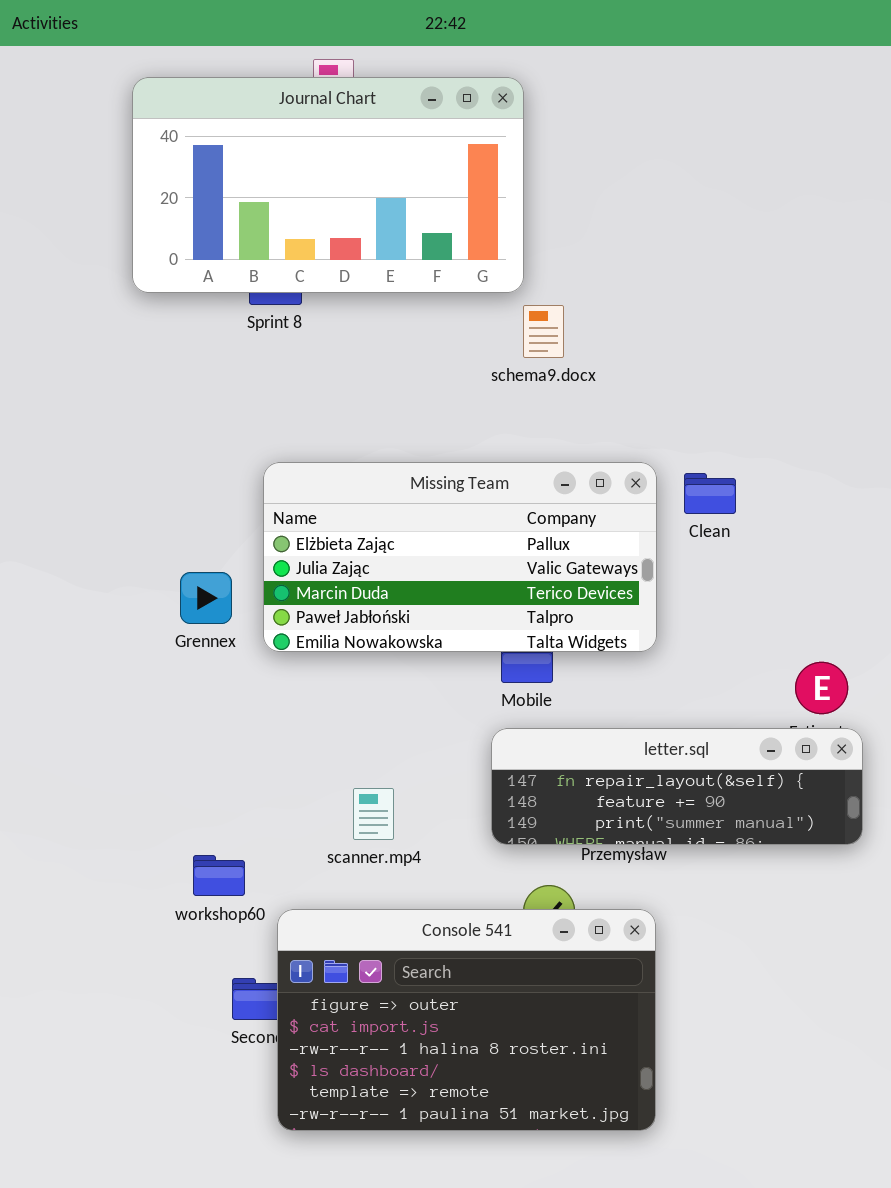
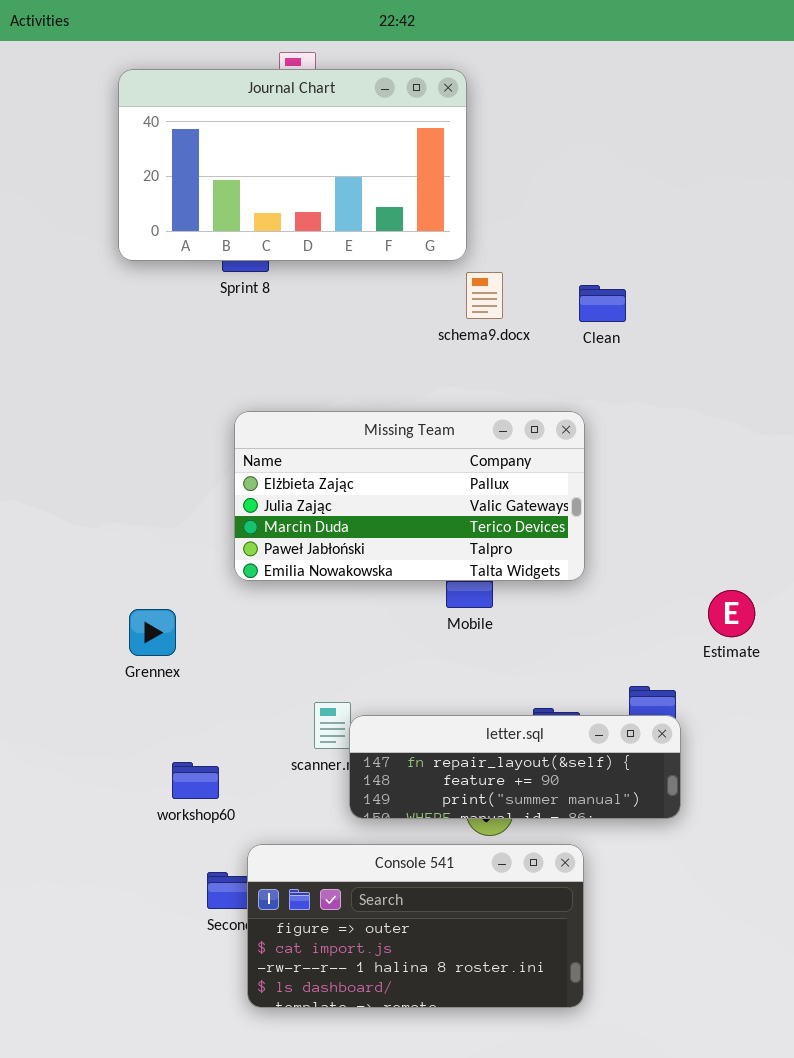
Clean: [684,473,736,514] -> [579,285,626,322], moved
Grennex: [180,572,232,624] -> [129,609,176,656], moved
letter.sql: [491,728,863,845] -> [349,715,681,819], moved
Console 541: [277,909,656,1131] -> [247,844,584,1008], resized

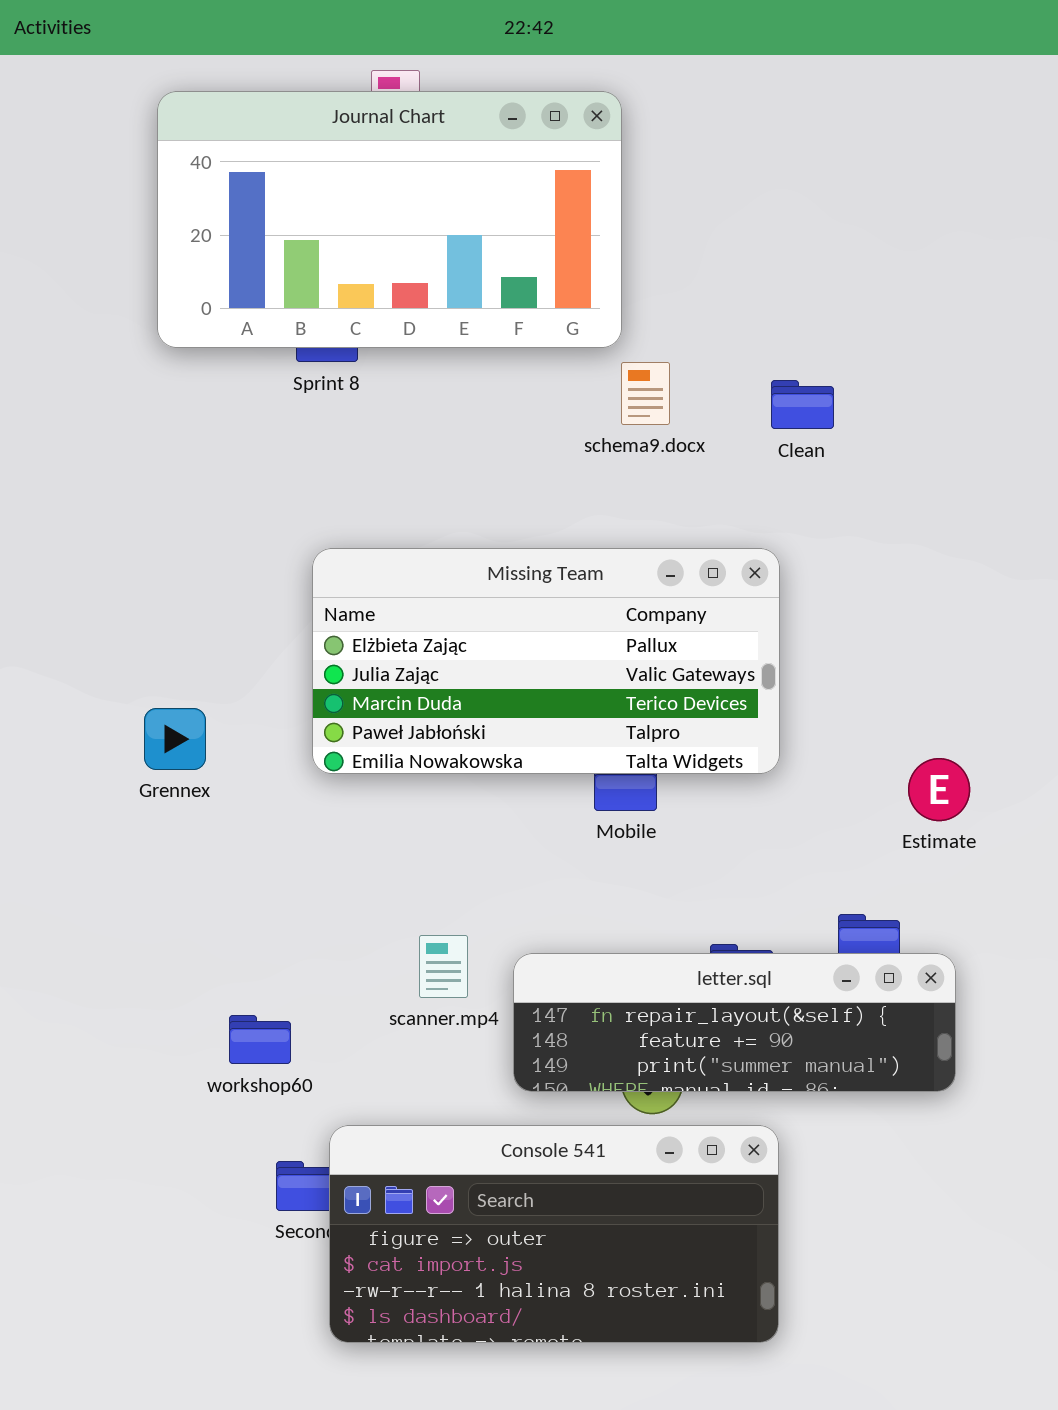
Estimate: [708,590,755,637] -> [908,758,970,821], moved
Grennex: [129,609,176,656] -> [144,708,206,770], moved
letter.sql: [349,715,681,819] -> [513,953,956,1092], moved

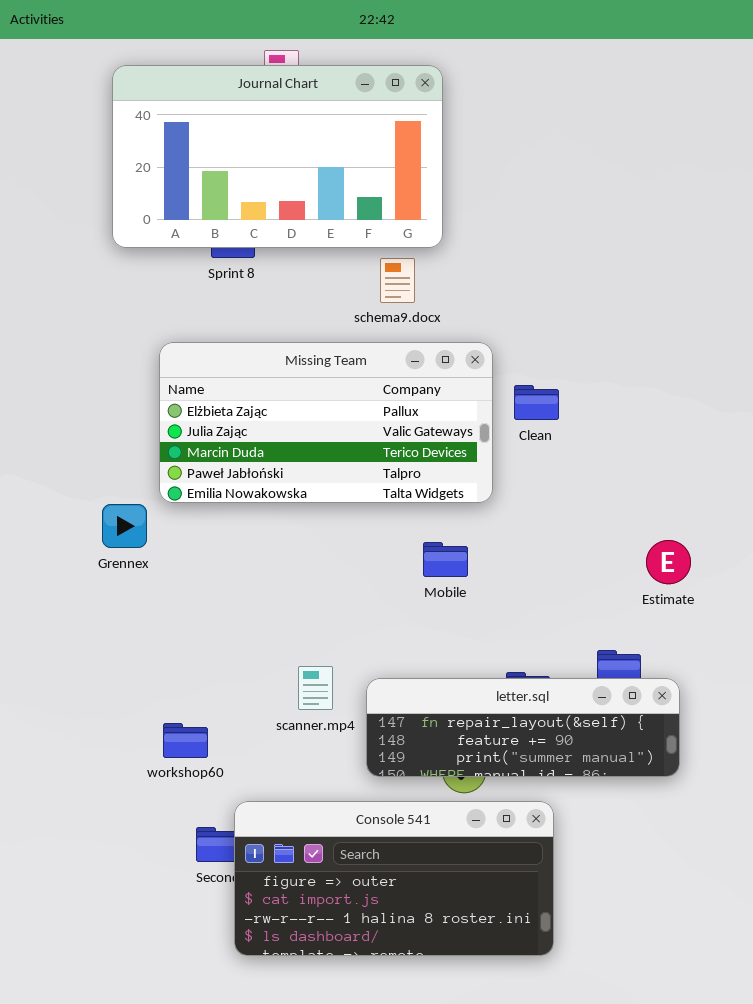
schema9.docx: [621,362,670,425] -> [380,258,415,303], moved
Clean: [771,380,834,429] -> [514,385,559,420], moved
Missing Team: [312,548,780,774] -> [159,342,493,503], moved

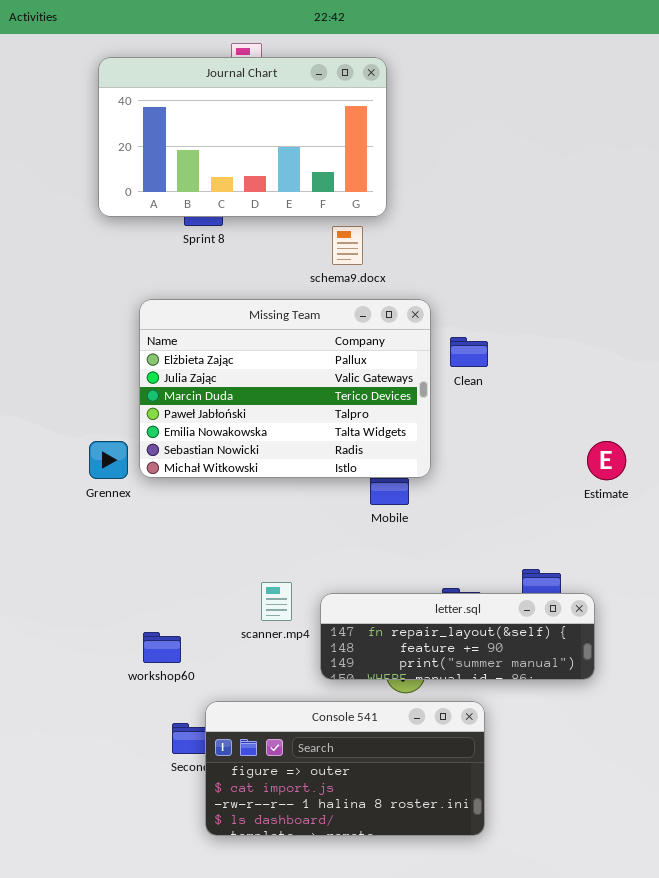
Missing Team: [159,342,493,503] -> [139,299,431,478], resized
Estimate: [646,540,691,584] -> [587,441,626,480], moved

